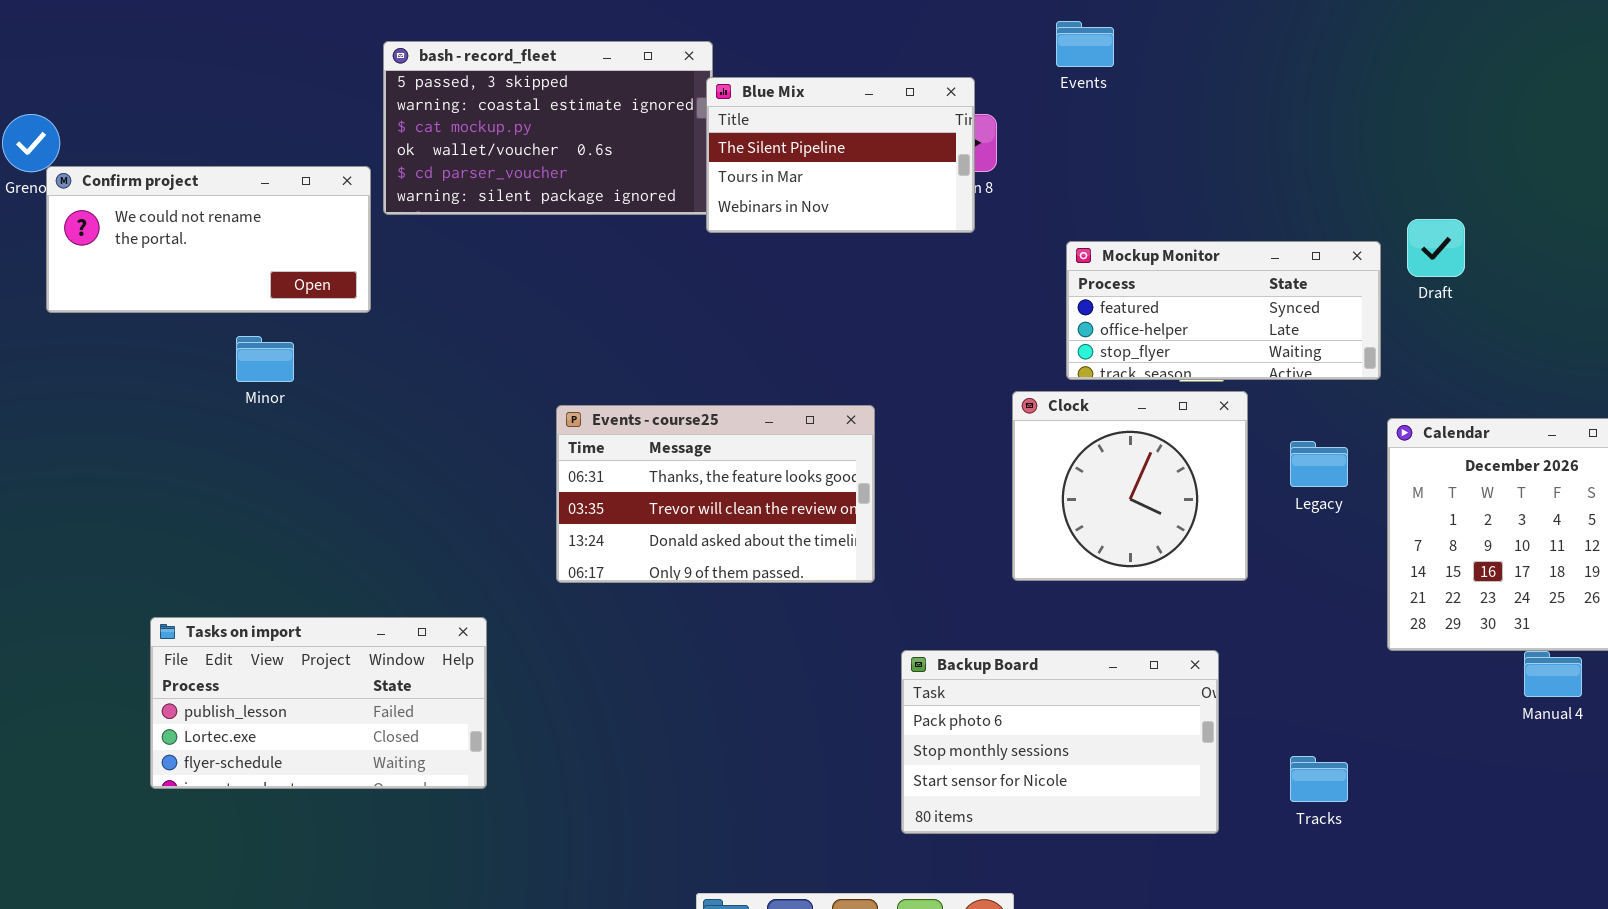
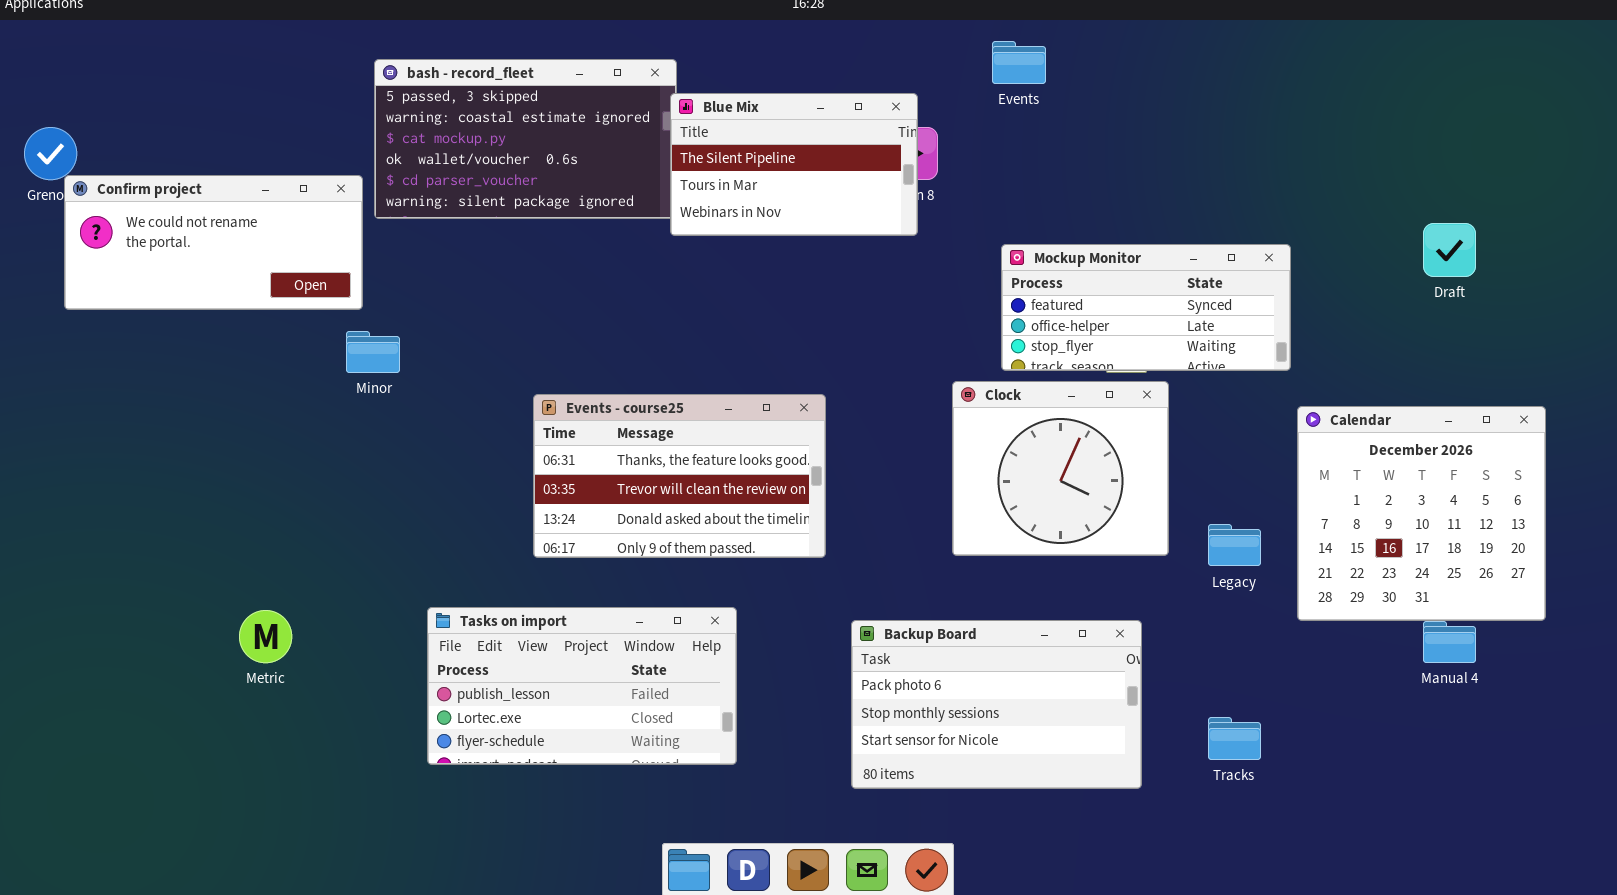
Draft: [1407,219,1465,277] -> [1423,223,1476,277], moved
Minor: [236,336,294,382] -> [346,331,400,373], moved
Legacy: [1290,441,1348,487] -> [1208,524,1261,566], moved
Tasks on import: [150,617,487,789] -> [427,607,737,765], moved

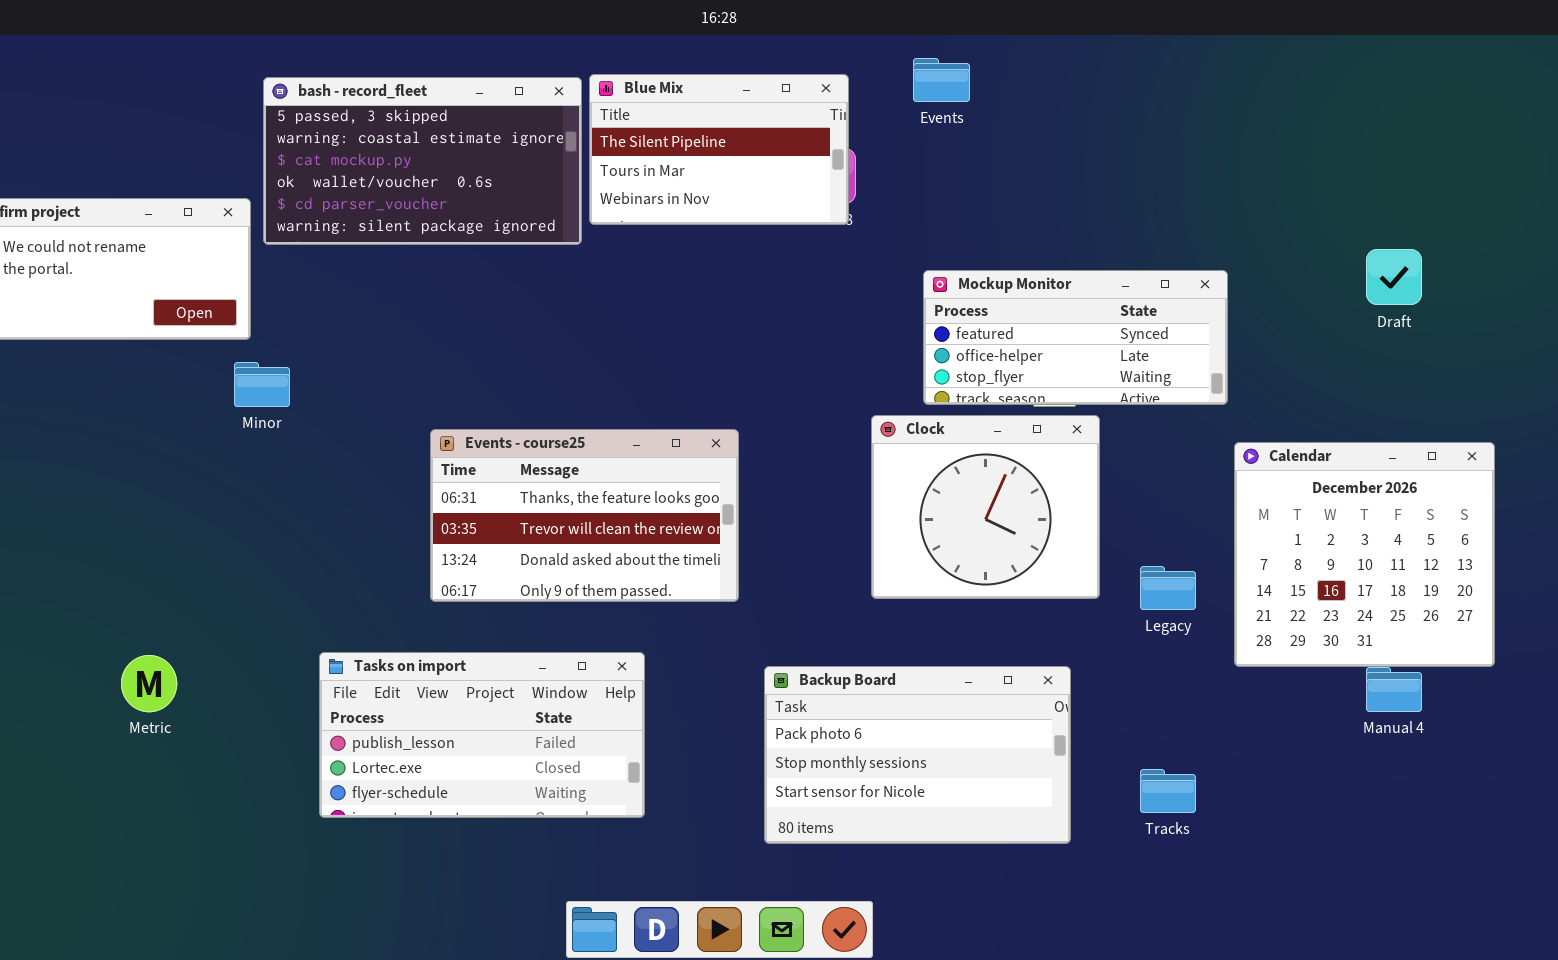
Blue Mix: [670,93,918,236] -> [589,74,849,225], moved

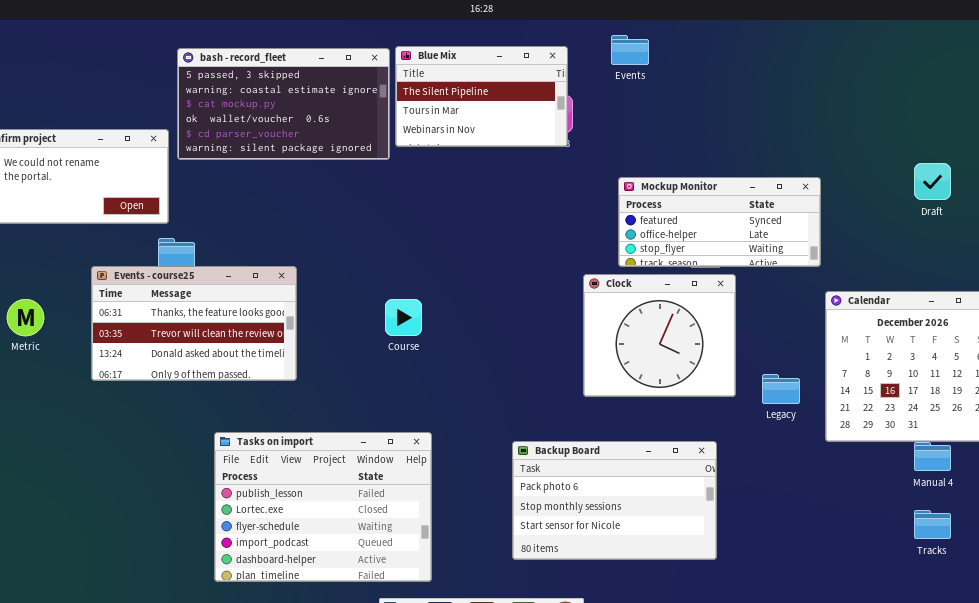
Events - course25: [430,429,739,602] -> [91,266,297,381], moved
Tasks on import: [319,652,645,818] -> [214,432,432,582], resized
Metric: [121,655,177,712] -> [7,299,44,336], moved
Tracks: [1140,769,1196,813] -> [914,510,951,539], moved

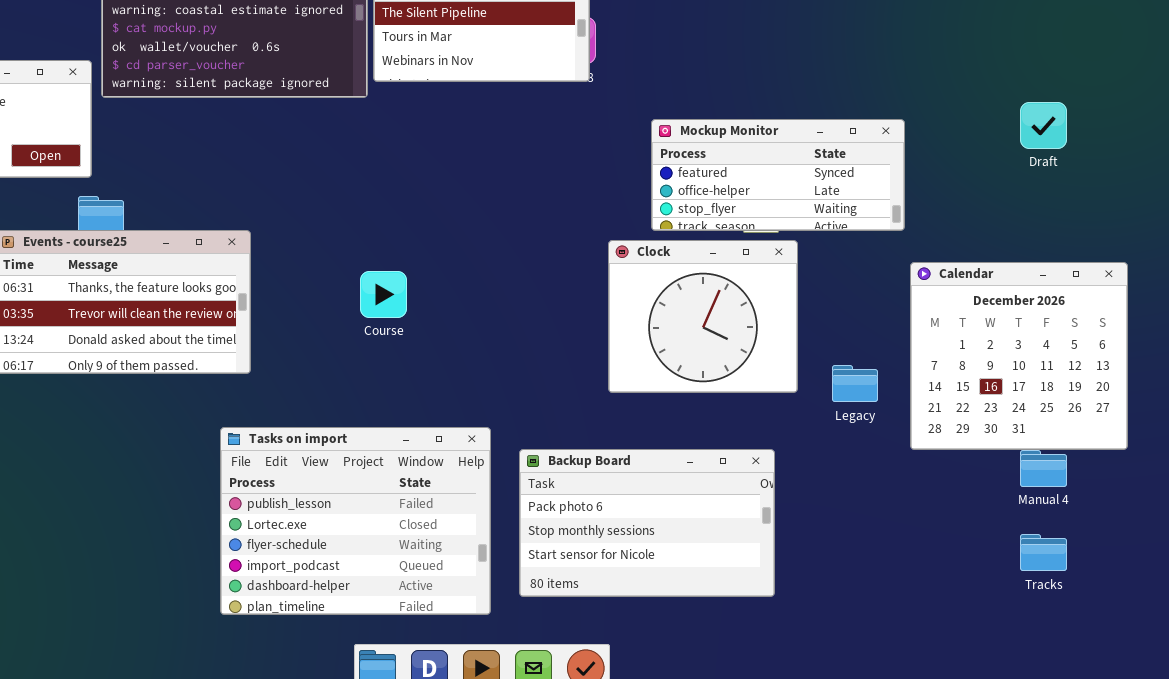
Tasks on import: [214,432,432,582] -> [220,427,491,615], moved

